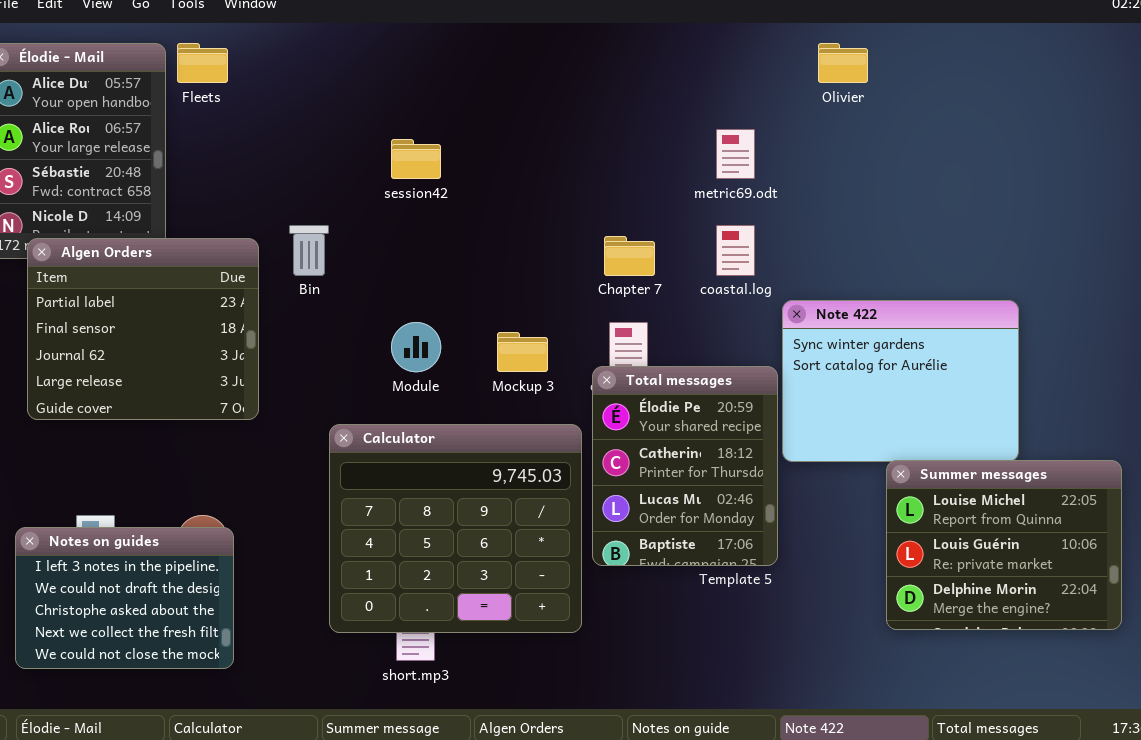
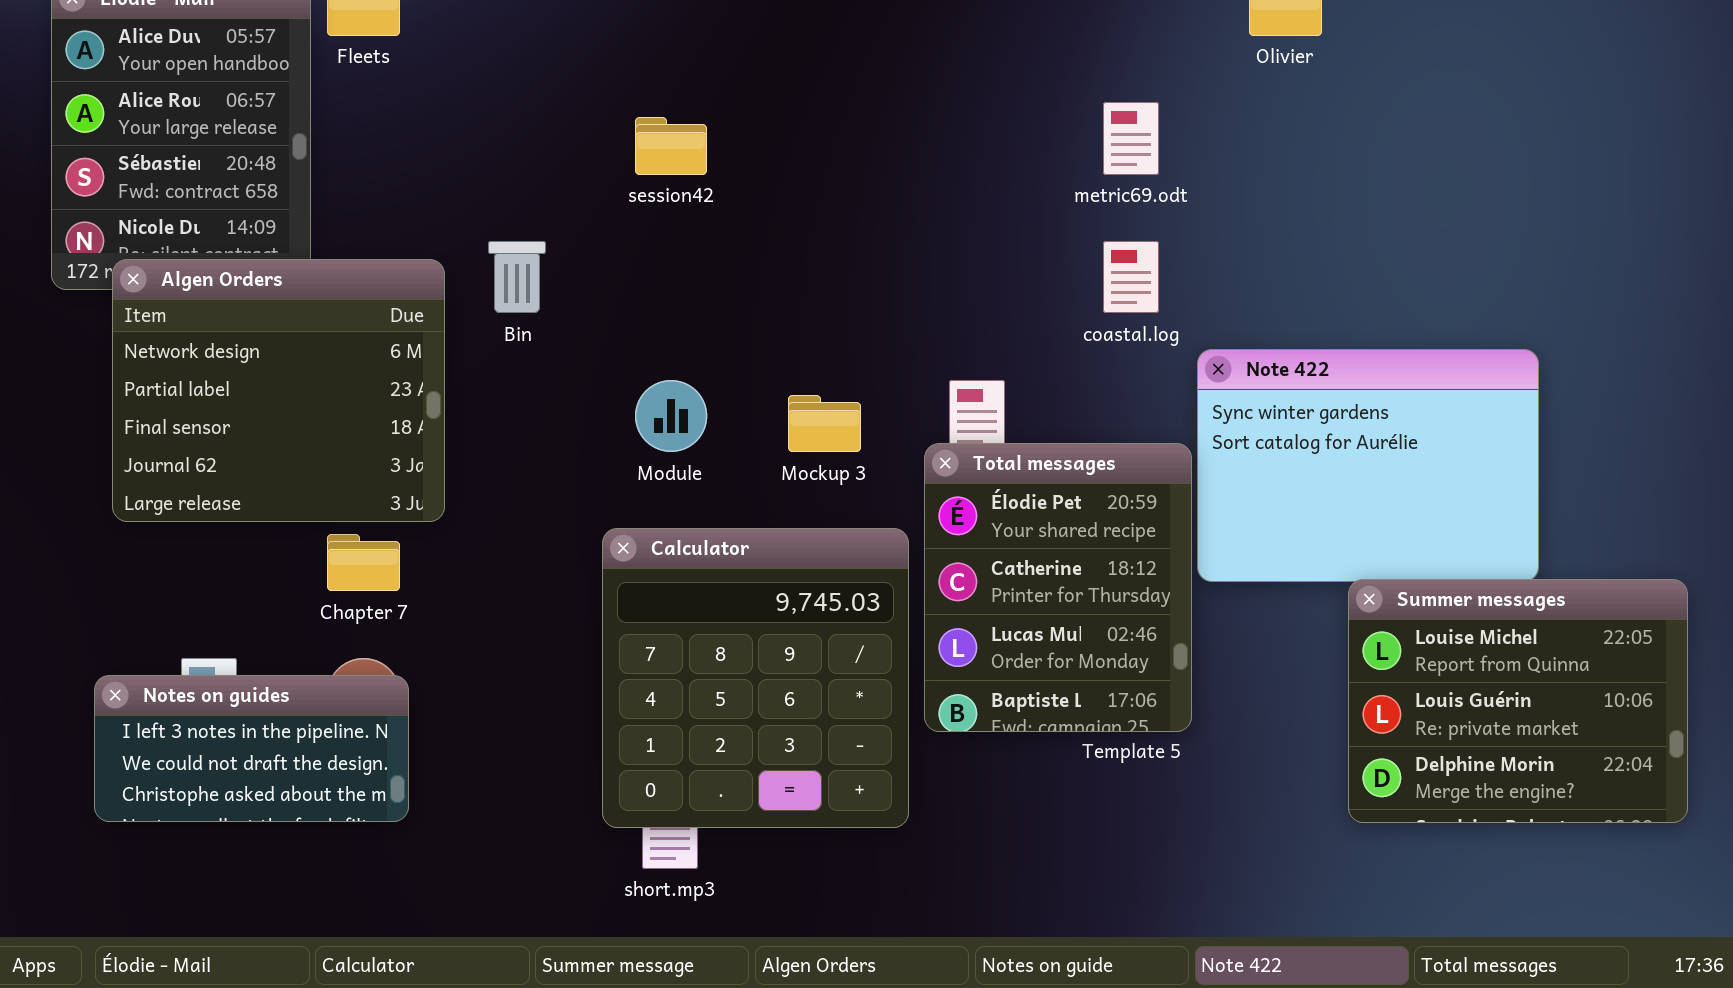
Chapter 7: [604,236,655,276] -> [327,534,400,591], moved
Algen Orders: [27,238,259,420] -> [112,259,445,522], scrolled up 1 row
Calculator: [329,424,582,633] -> [602,528,909,828], resized
Notes on guides: [15,527,234,669] -> [94,675,409,822], resized

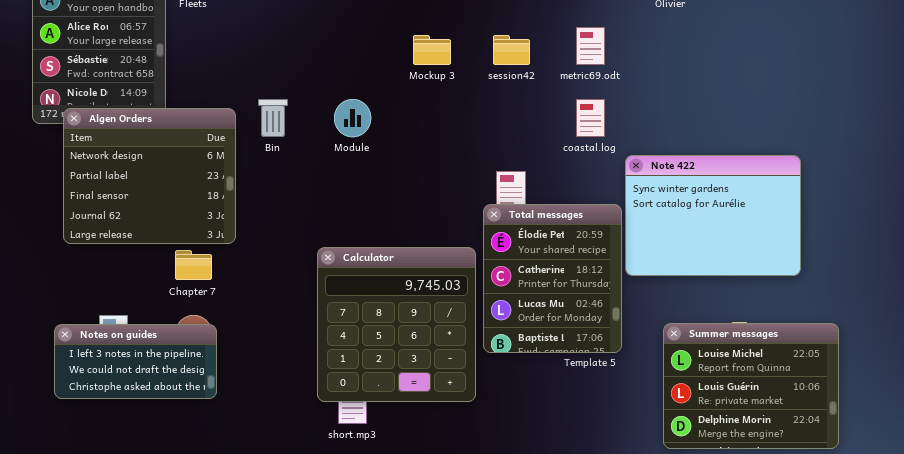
session42: [635,117,707,175] -> [493,35,530,65], moved
Module: [635,380,707,452] -> [334,99,371,137], moved
Mockup 3: [788,395,861,452] -> [413,35,451,65], moved
Summer messages: [1348,579,1688,823] -> [663,323,839,449], moved

